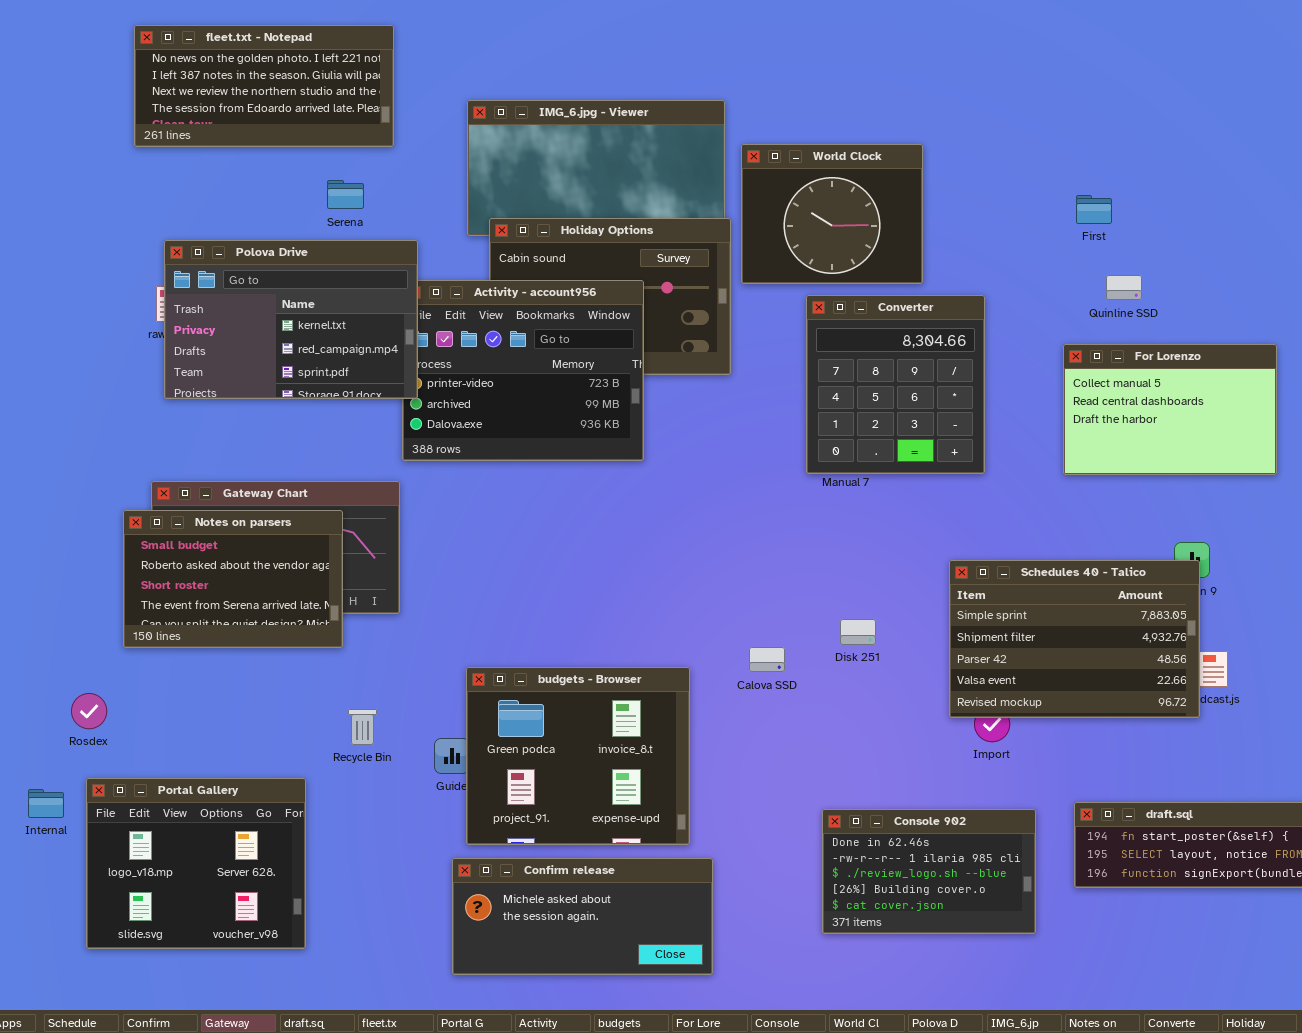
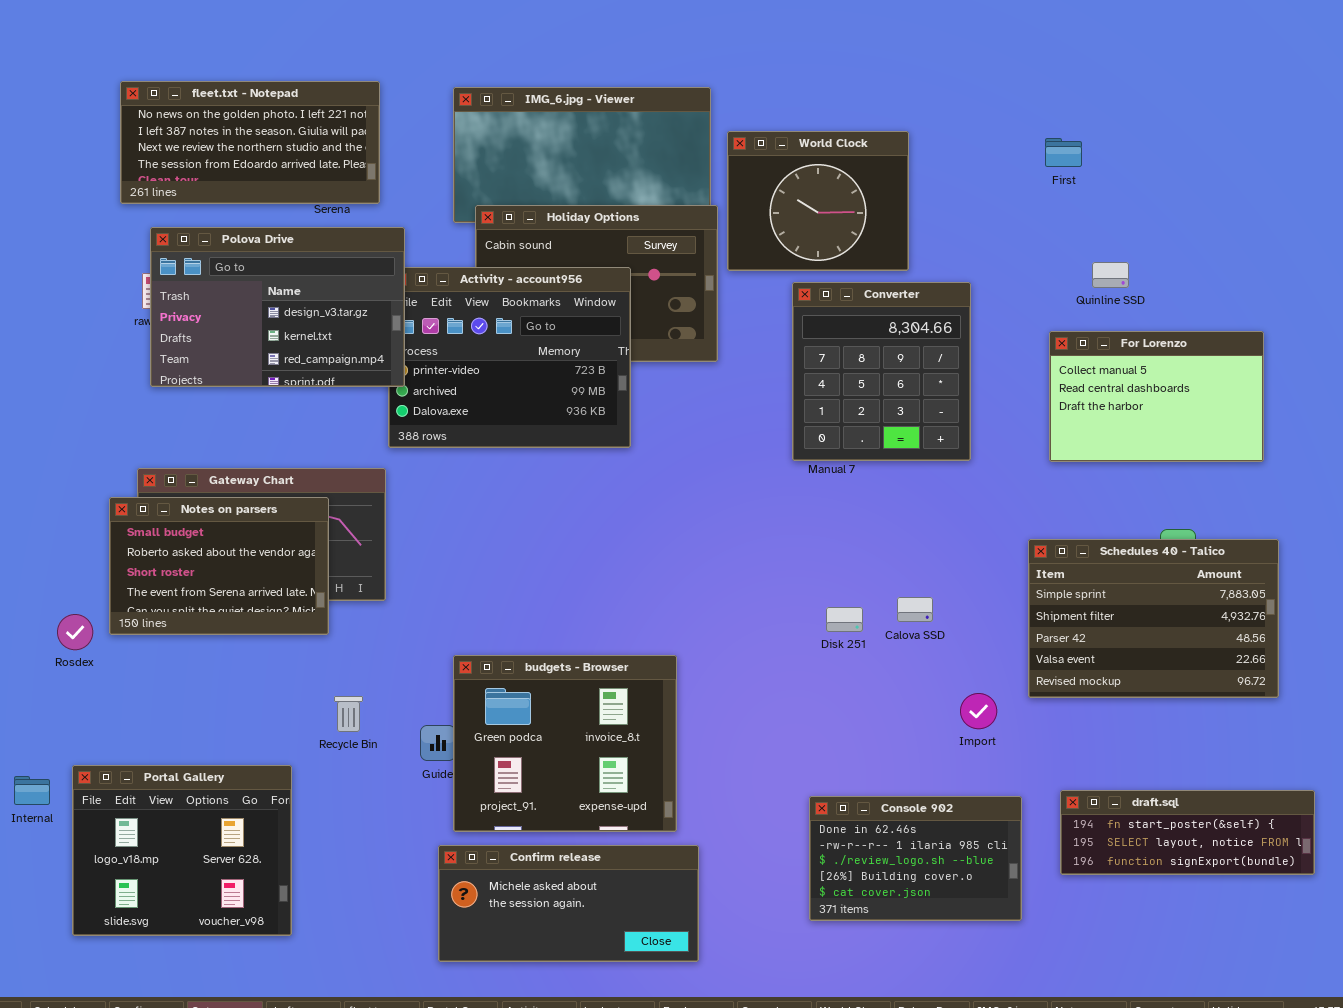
fleet.txt - Notepad: [134,25,394,147] -> [120,81,380,204], moved
First: [1076,195,1112,224] -> [1045,138,1082,167], moved
Polova Drive: [164,240,418,399] -> [150,227,405,387], scrolled up 1 row
Schedules 40 - Talico: [949,560,1200,718] -> [1028,539,1279,698], moved
Calova SSD: [749,647,785,672] -> [897,597,933,622], moved
Rosdex: [71,693,107,729] -> [57,614,93,650], moved

